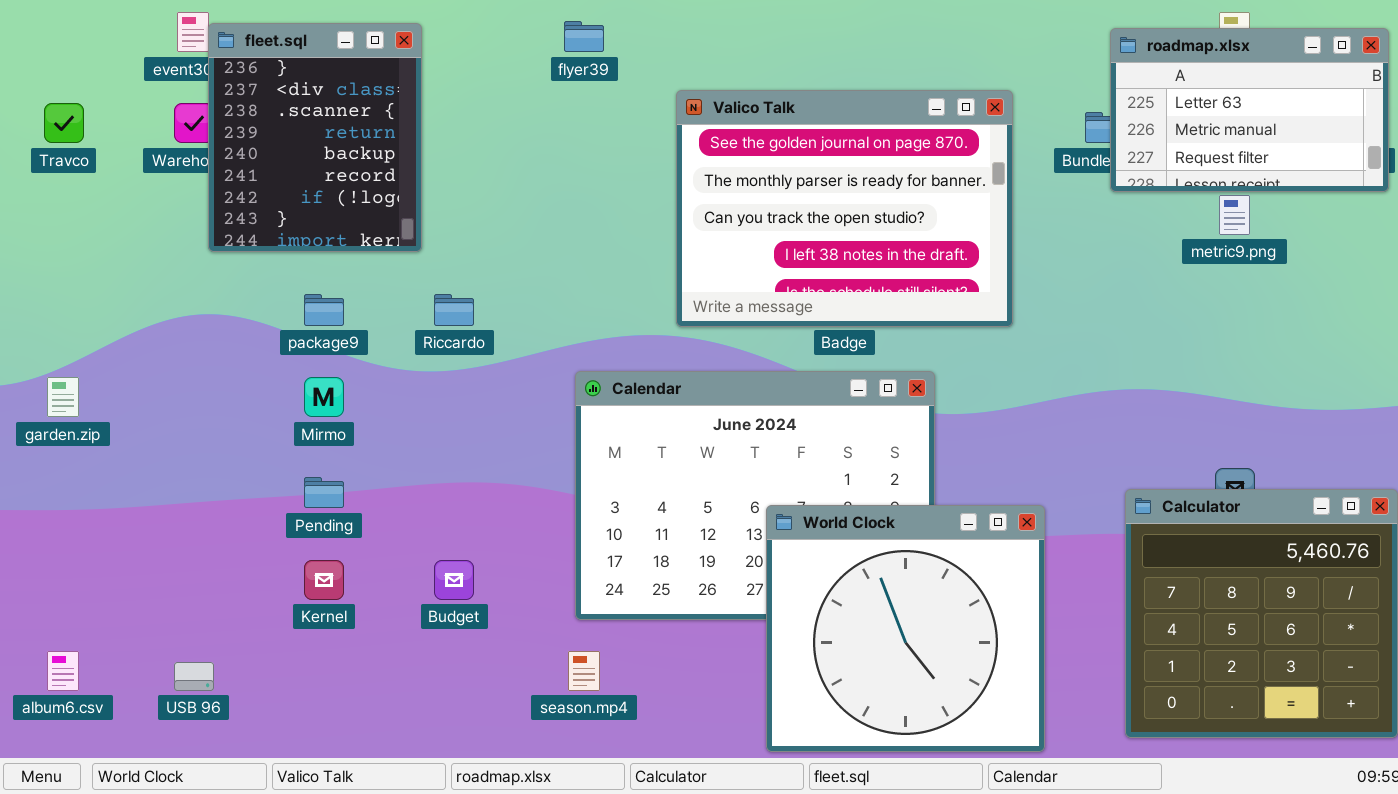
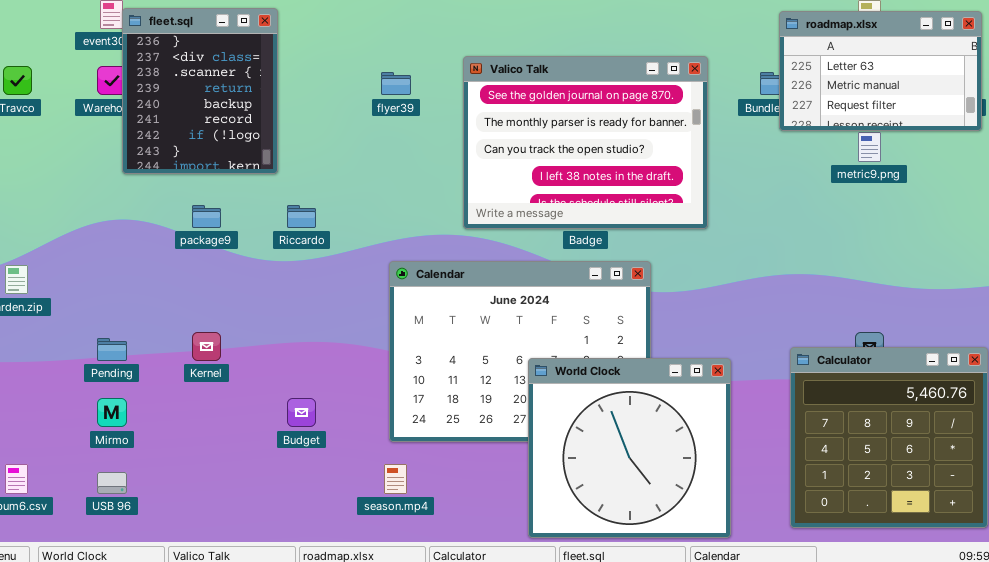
flyer39: [564,21,604,52] -> [381,72,411,95], moved
Mirmo: [304,377,344,417] -> [97,398,127,427], moved
Pending: [304,477,344,508] -> [97,338,127,361], moved
Kernel: [304,560,344,600] -> [192,332,221,361], moved

